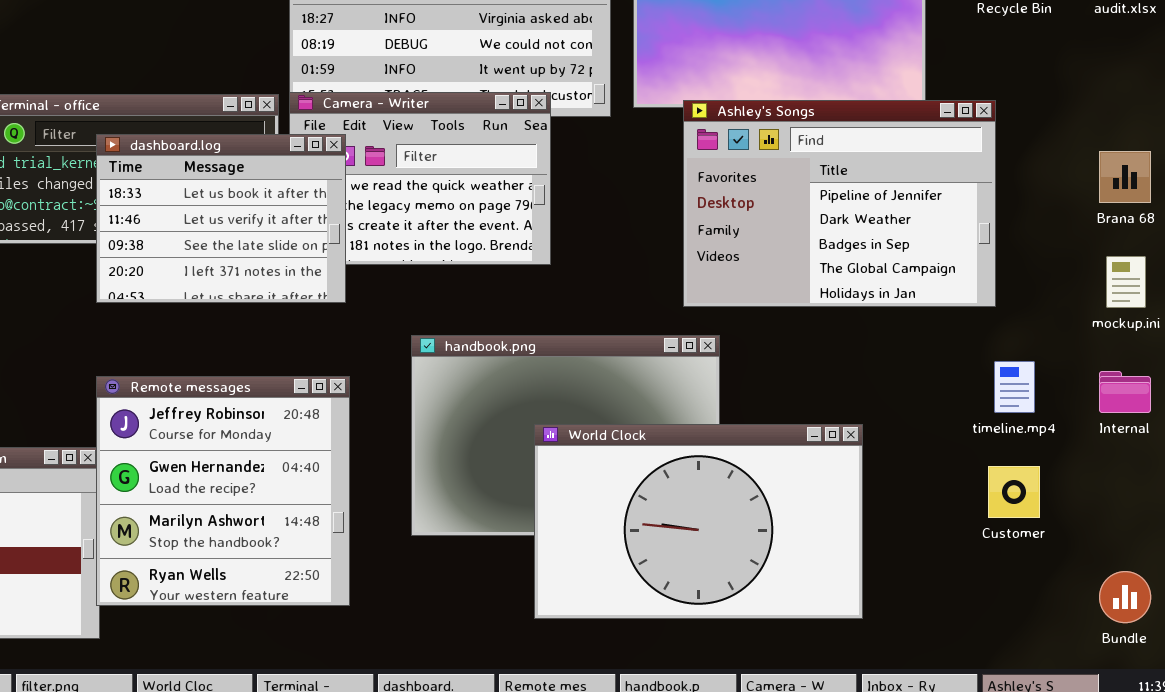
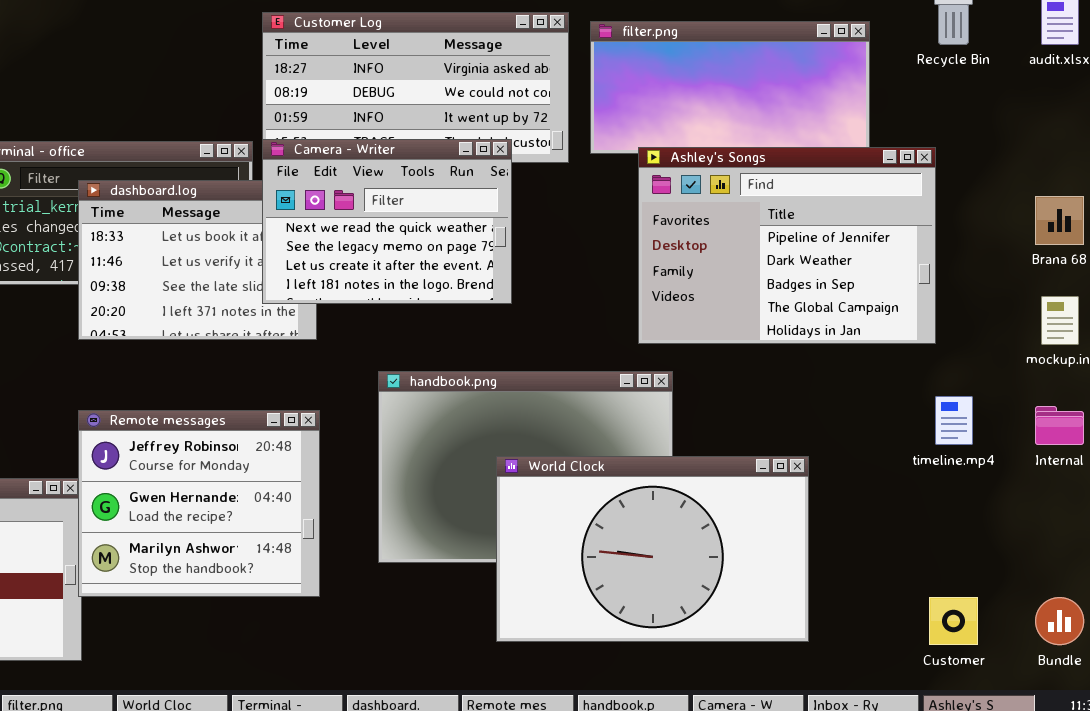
Camera - Writer: [289,92,551,265] -> [262,139,512,304], raised
Remote messages: [96,376,350,606] -> [78,410,320,597], resized
Customer: [988,466,1040,518] -> [929,597,978,645], moved

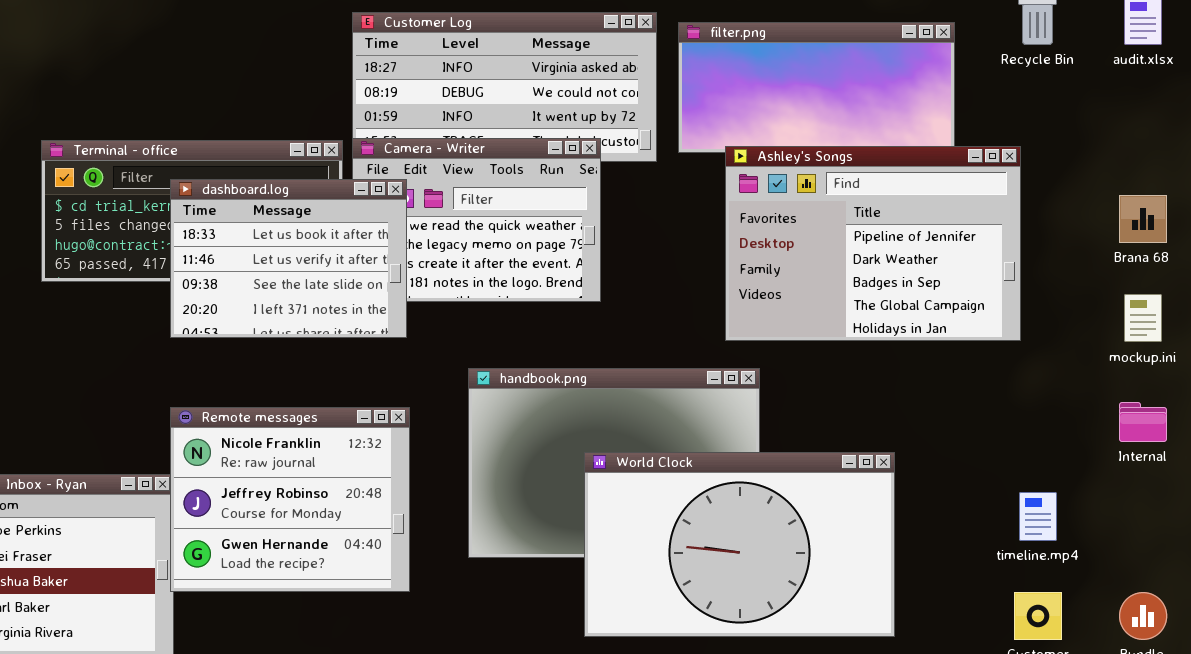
dashboard.log: [78,180,317,340] -> [170,179,407,338], raised
timeline.mp4: [935,396,973,445] -> [1019,492,1057,541], moved
Remote messages: [78,410,320,597] -> [170,407,410,592], scrolled up 1 row

